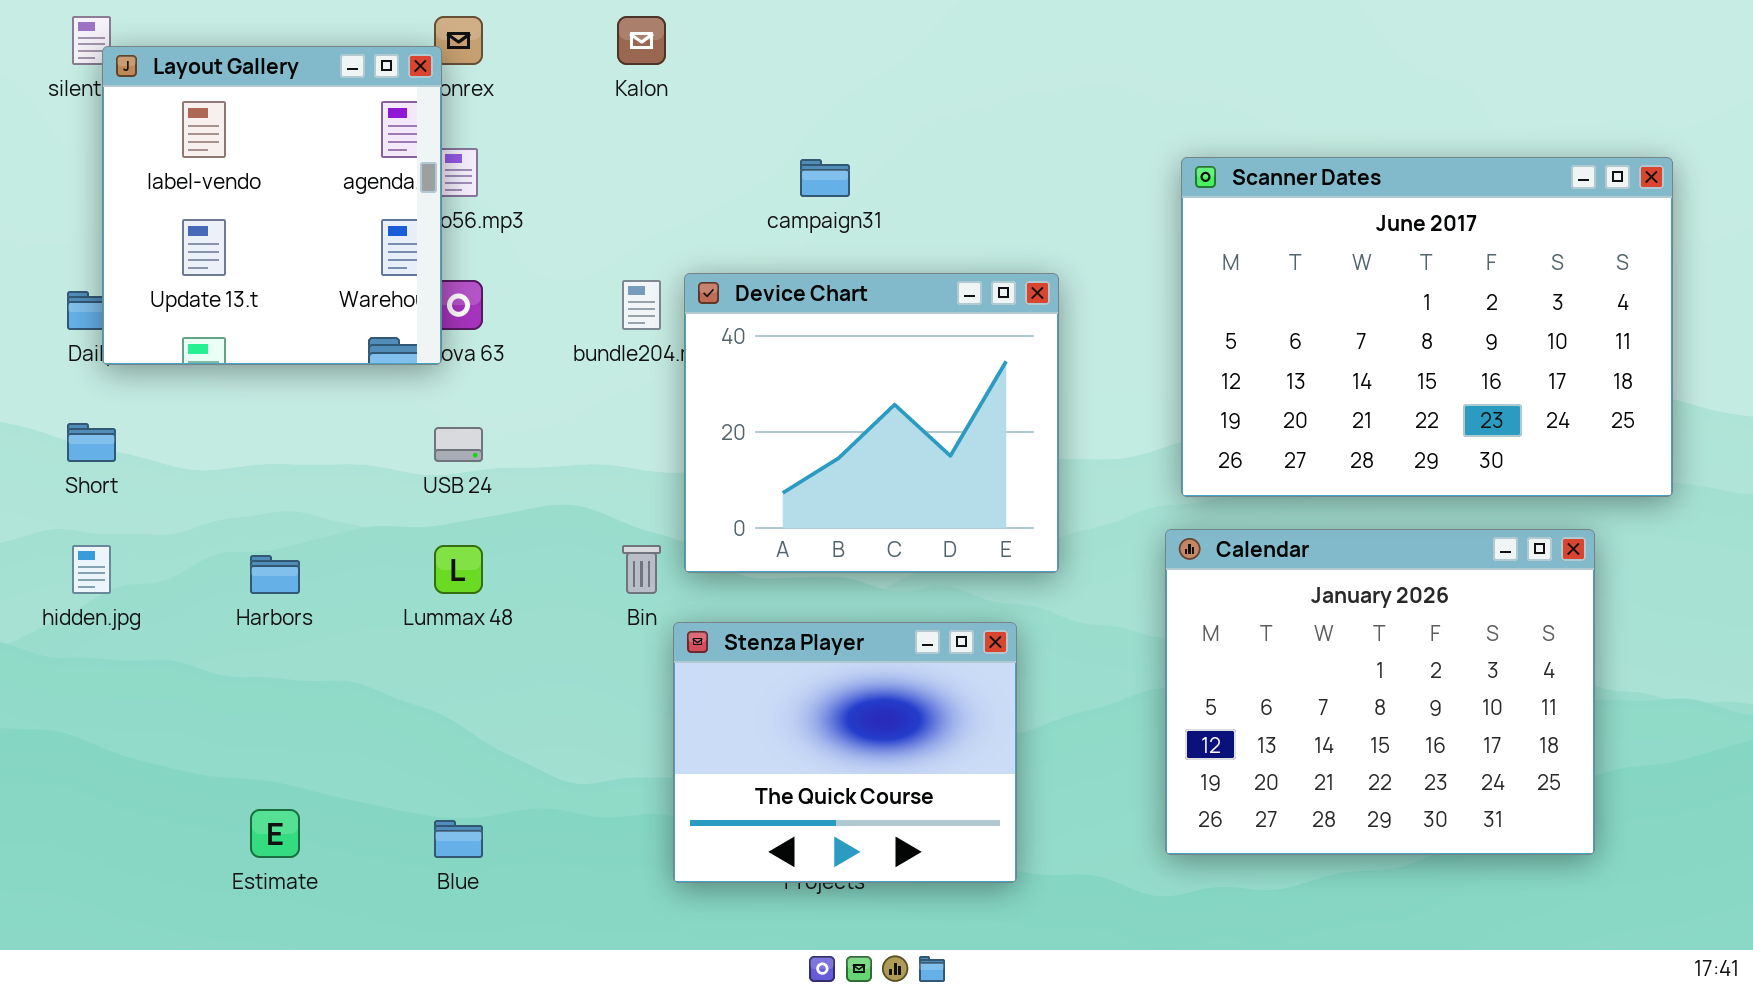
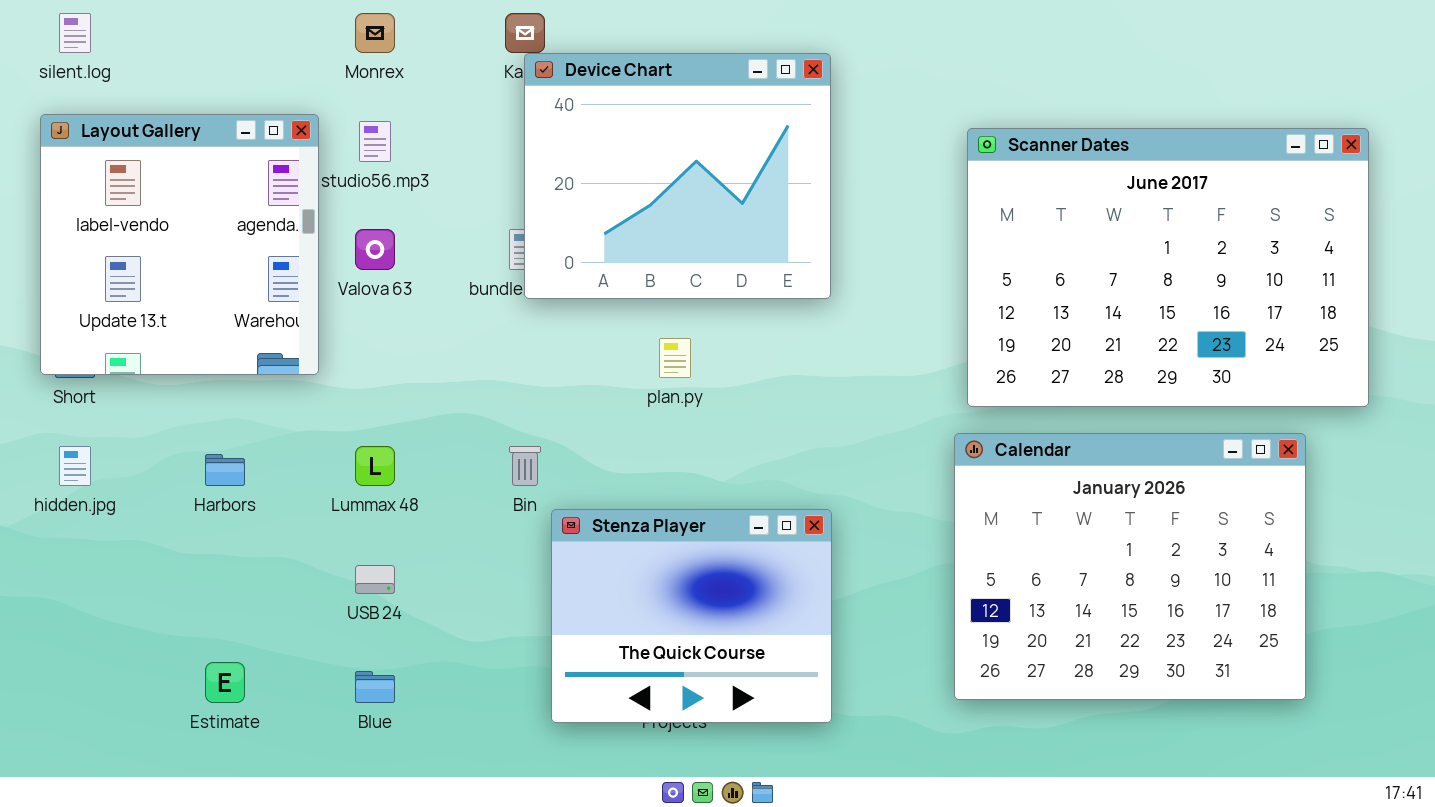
Layout Gallery: [102,46,442,365] -> [40,114,319,375], moved
Device Chart: [684,273,1059,573] -> [524,53,831,299], moved
USB 24: [434,427,483,462] -> [355,565,395,594], moved

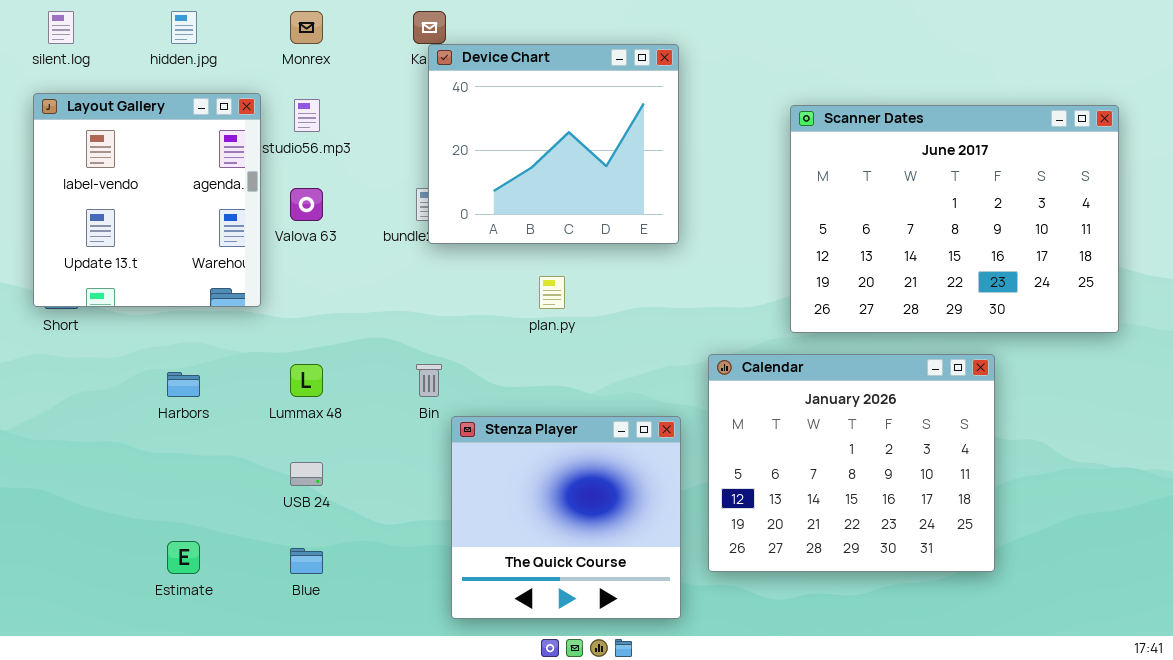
Calendar: [954,433,1306,700] -> [708,354,995,572], moved
hidden.jpg: [59,446,91,486] -> [171,11,197,44], moved
Stenza Player: [551,509,832,723] -> [451,416,681,619], resized

